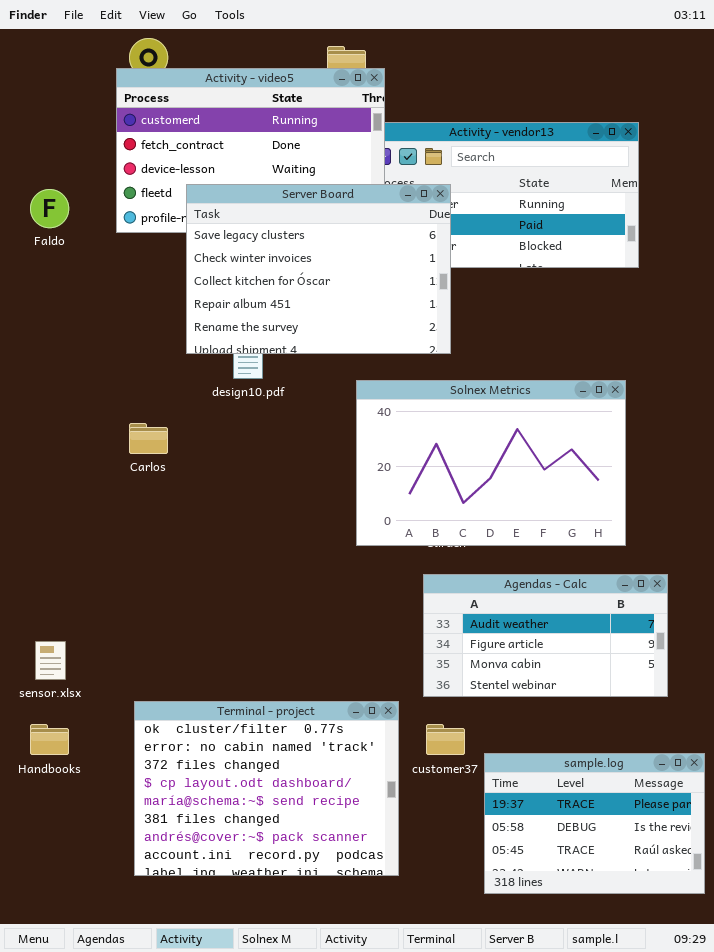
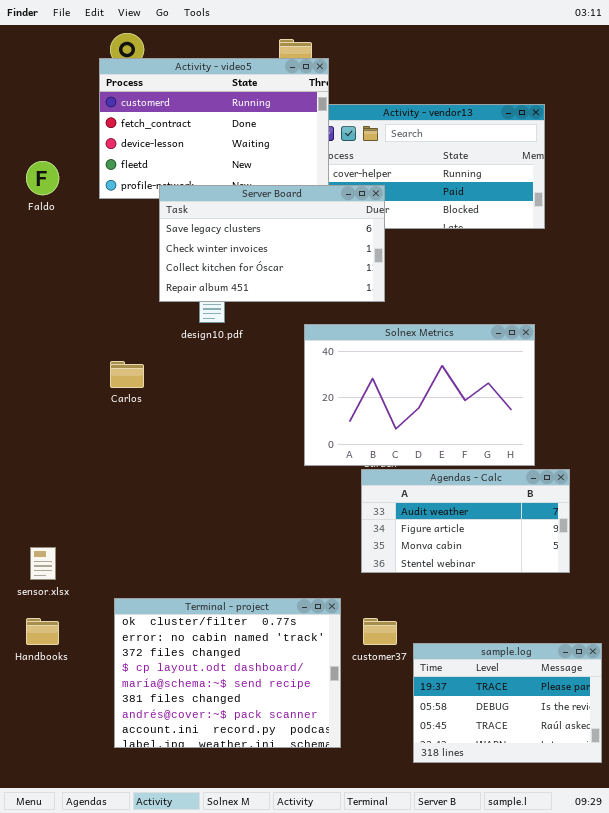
Server Board: [186,184,451,354] -> [159,185,385,302], resized
Agendas - Calc: [423,574,668,697] -> [361,469,570,573], moved

